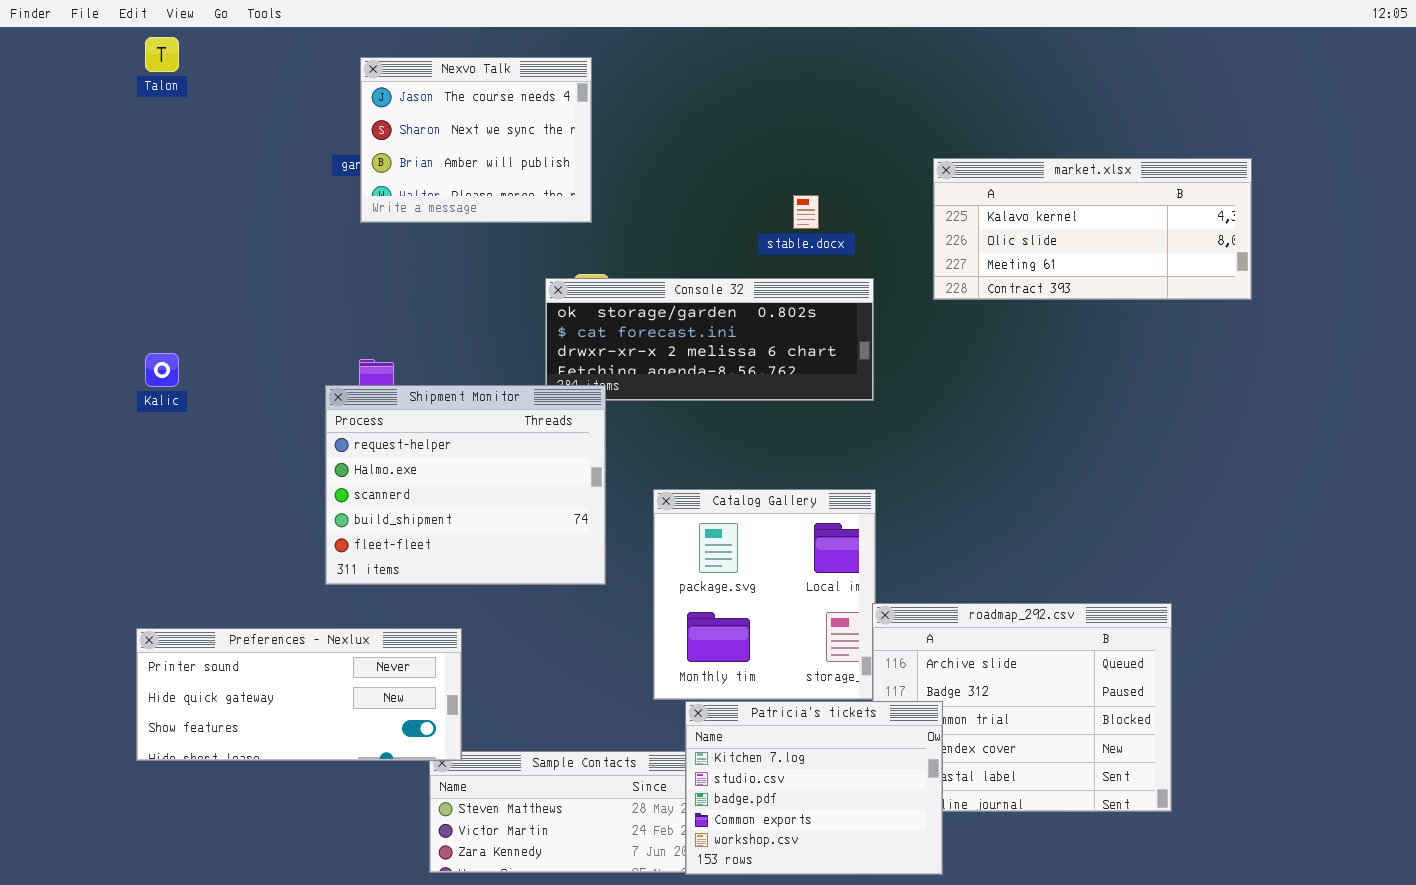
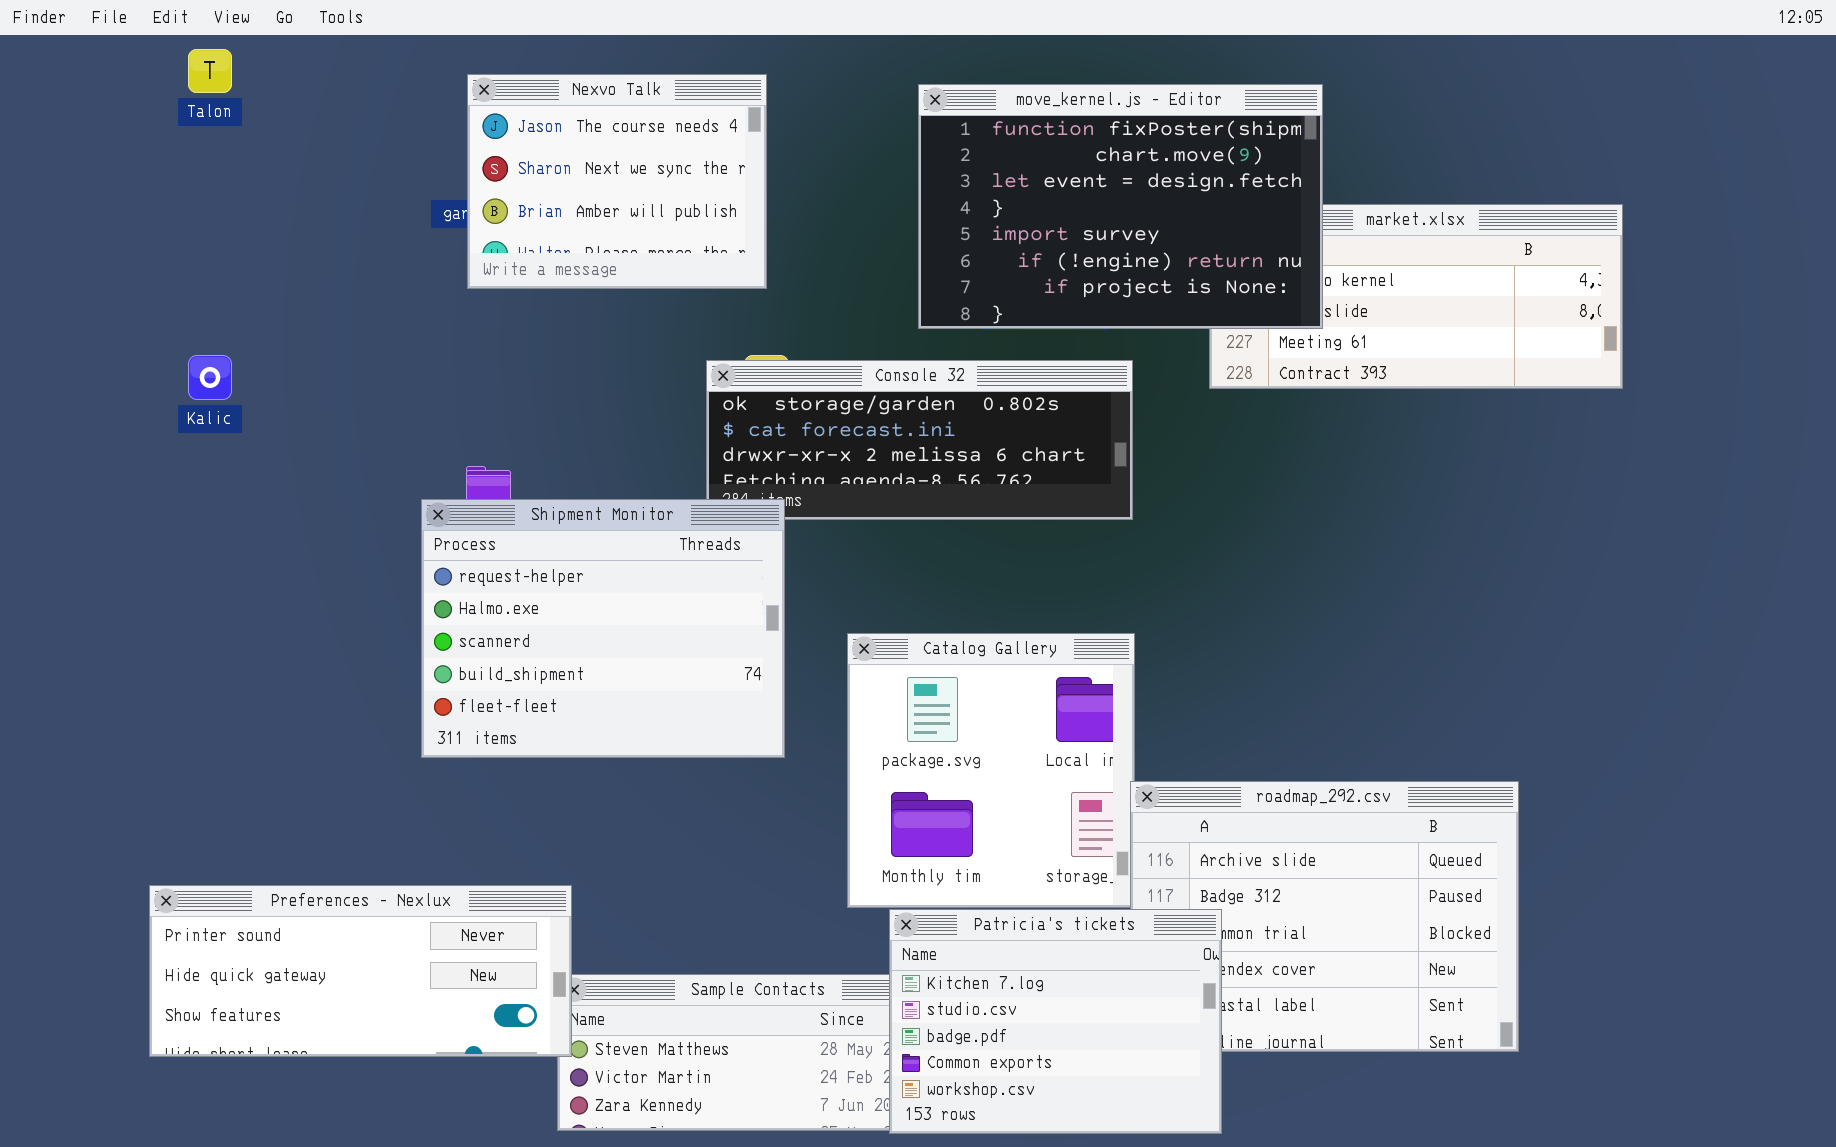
move_kernel.js - Editor: none -> [918,84,1323,329], opened
Kalic: [145,353,179,387] -> [188,355,232,400], moved
Preferences - Nexlux: [136,628,462,761] -> [149,885,572,1057], moved

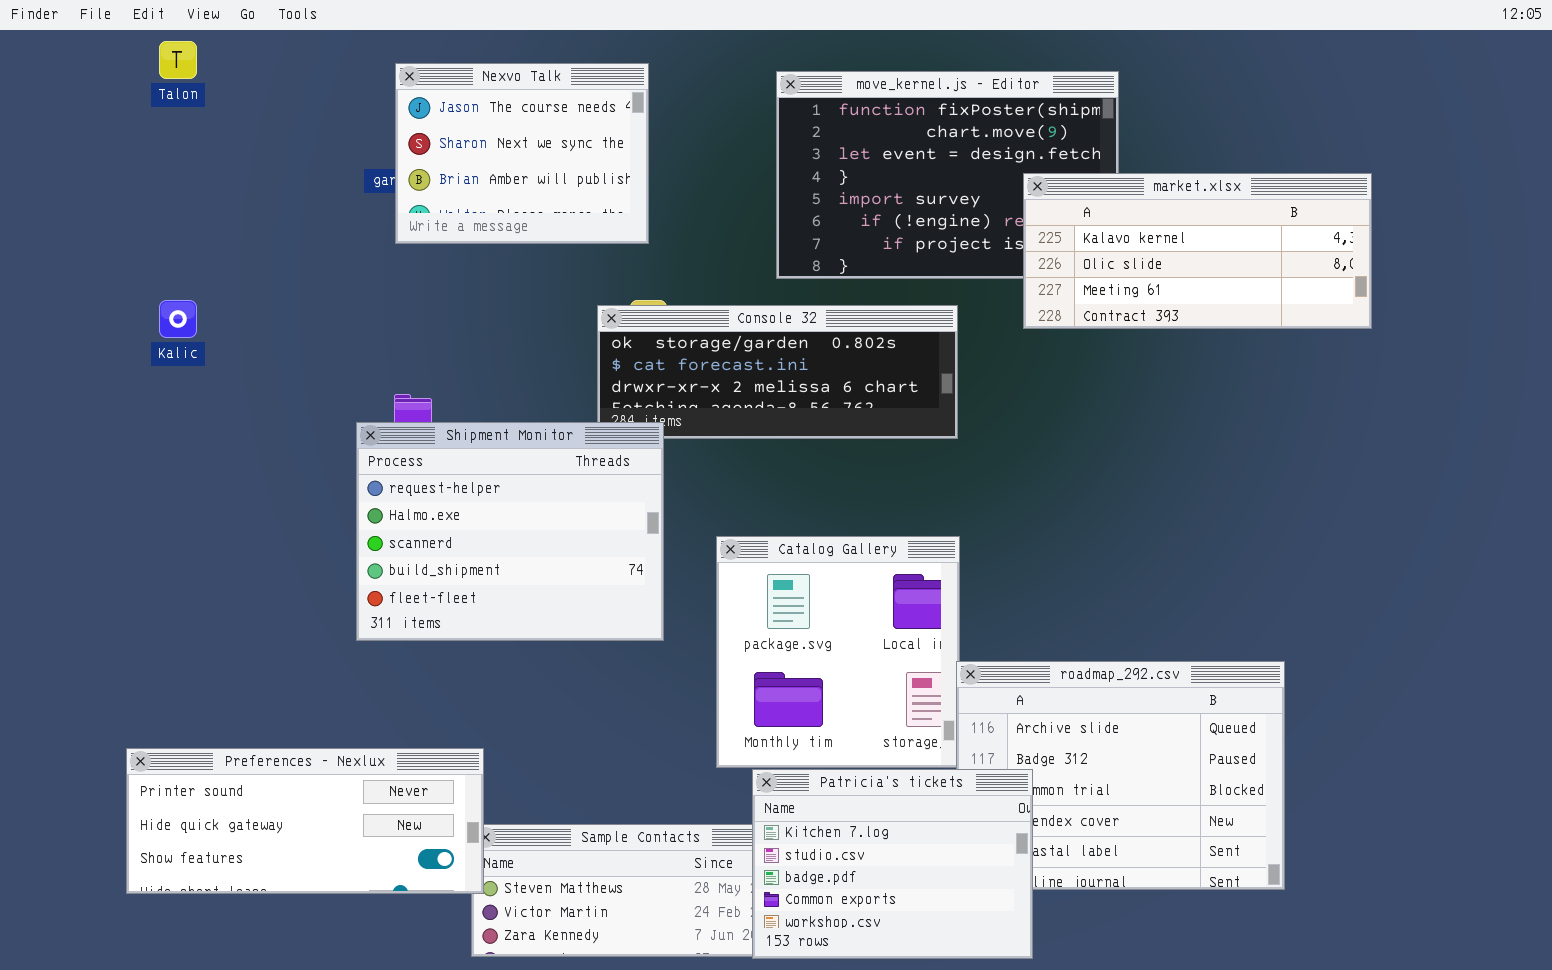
market.xlsx: [1209,204,1623,389] -> [1023,173,1372,329], raised

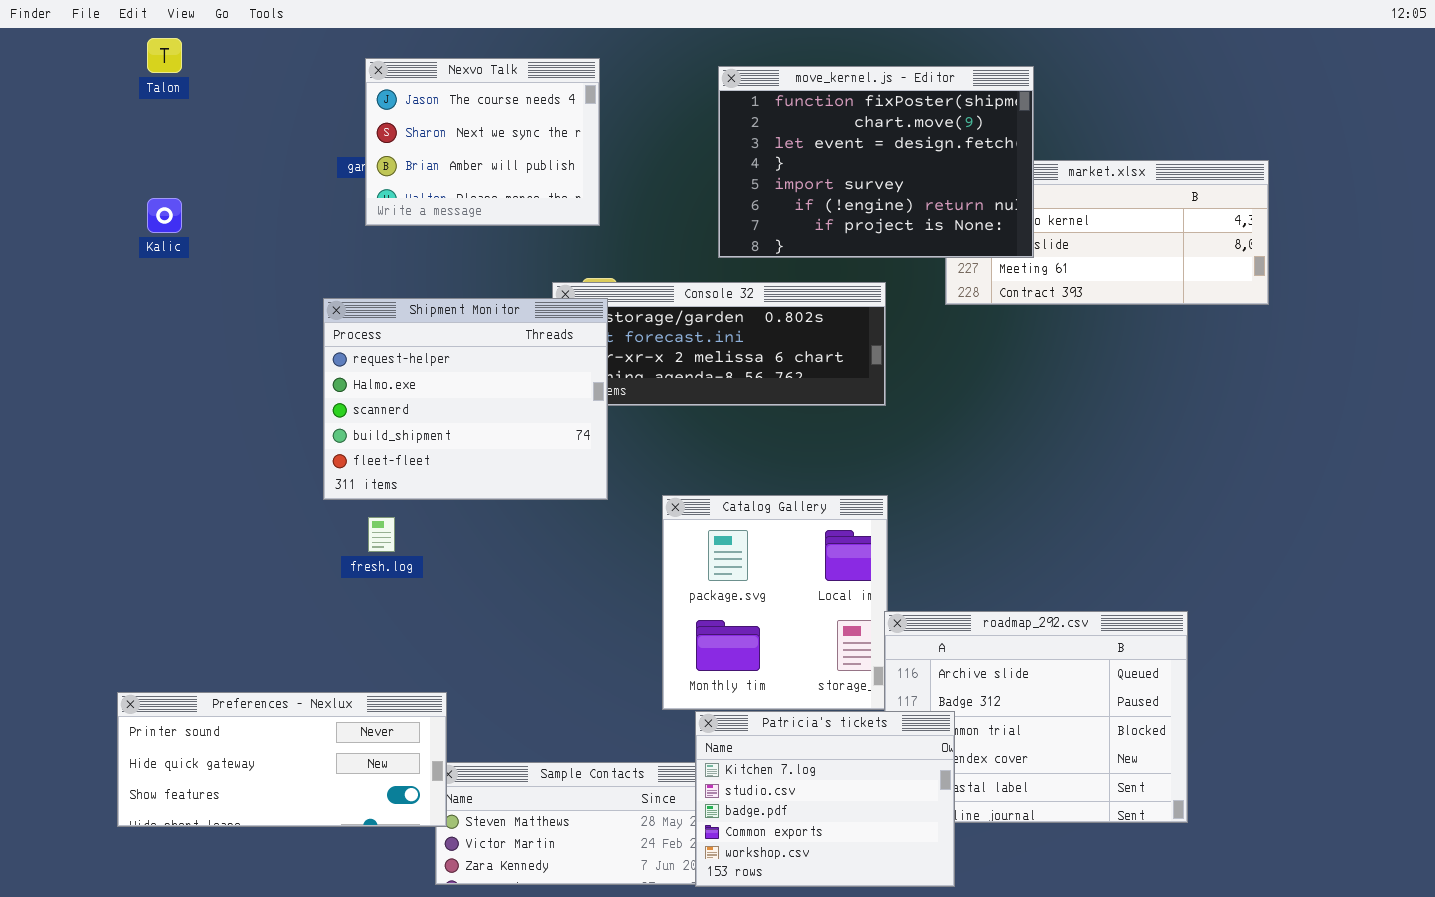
move_kernel.js - Editor: [776,71,1119,279] -> [718,66,1034,258], raised
Kalic: [159,300,197,338] -> [147,198,182,233], moved
Shipment Monitor: [356,422,664,641] -> [323,298,608,500], moved

